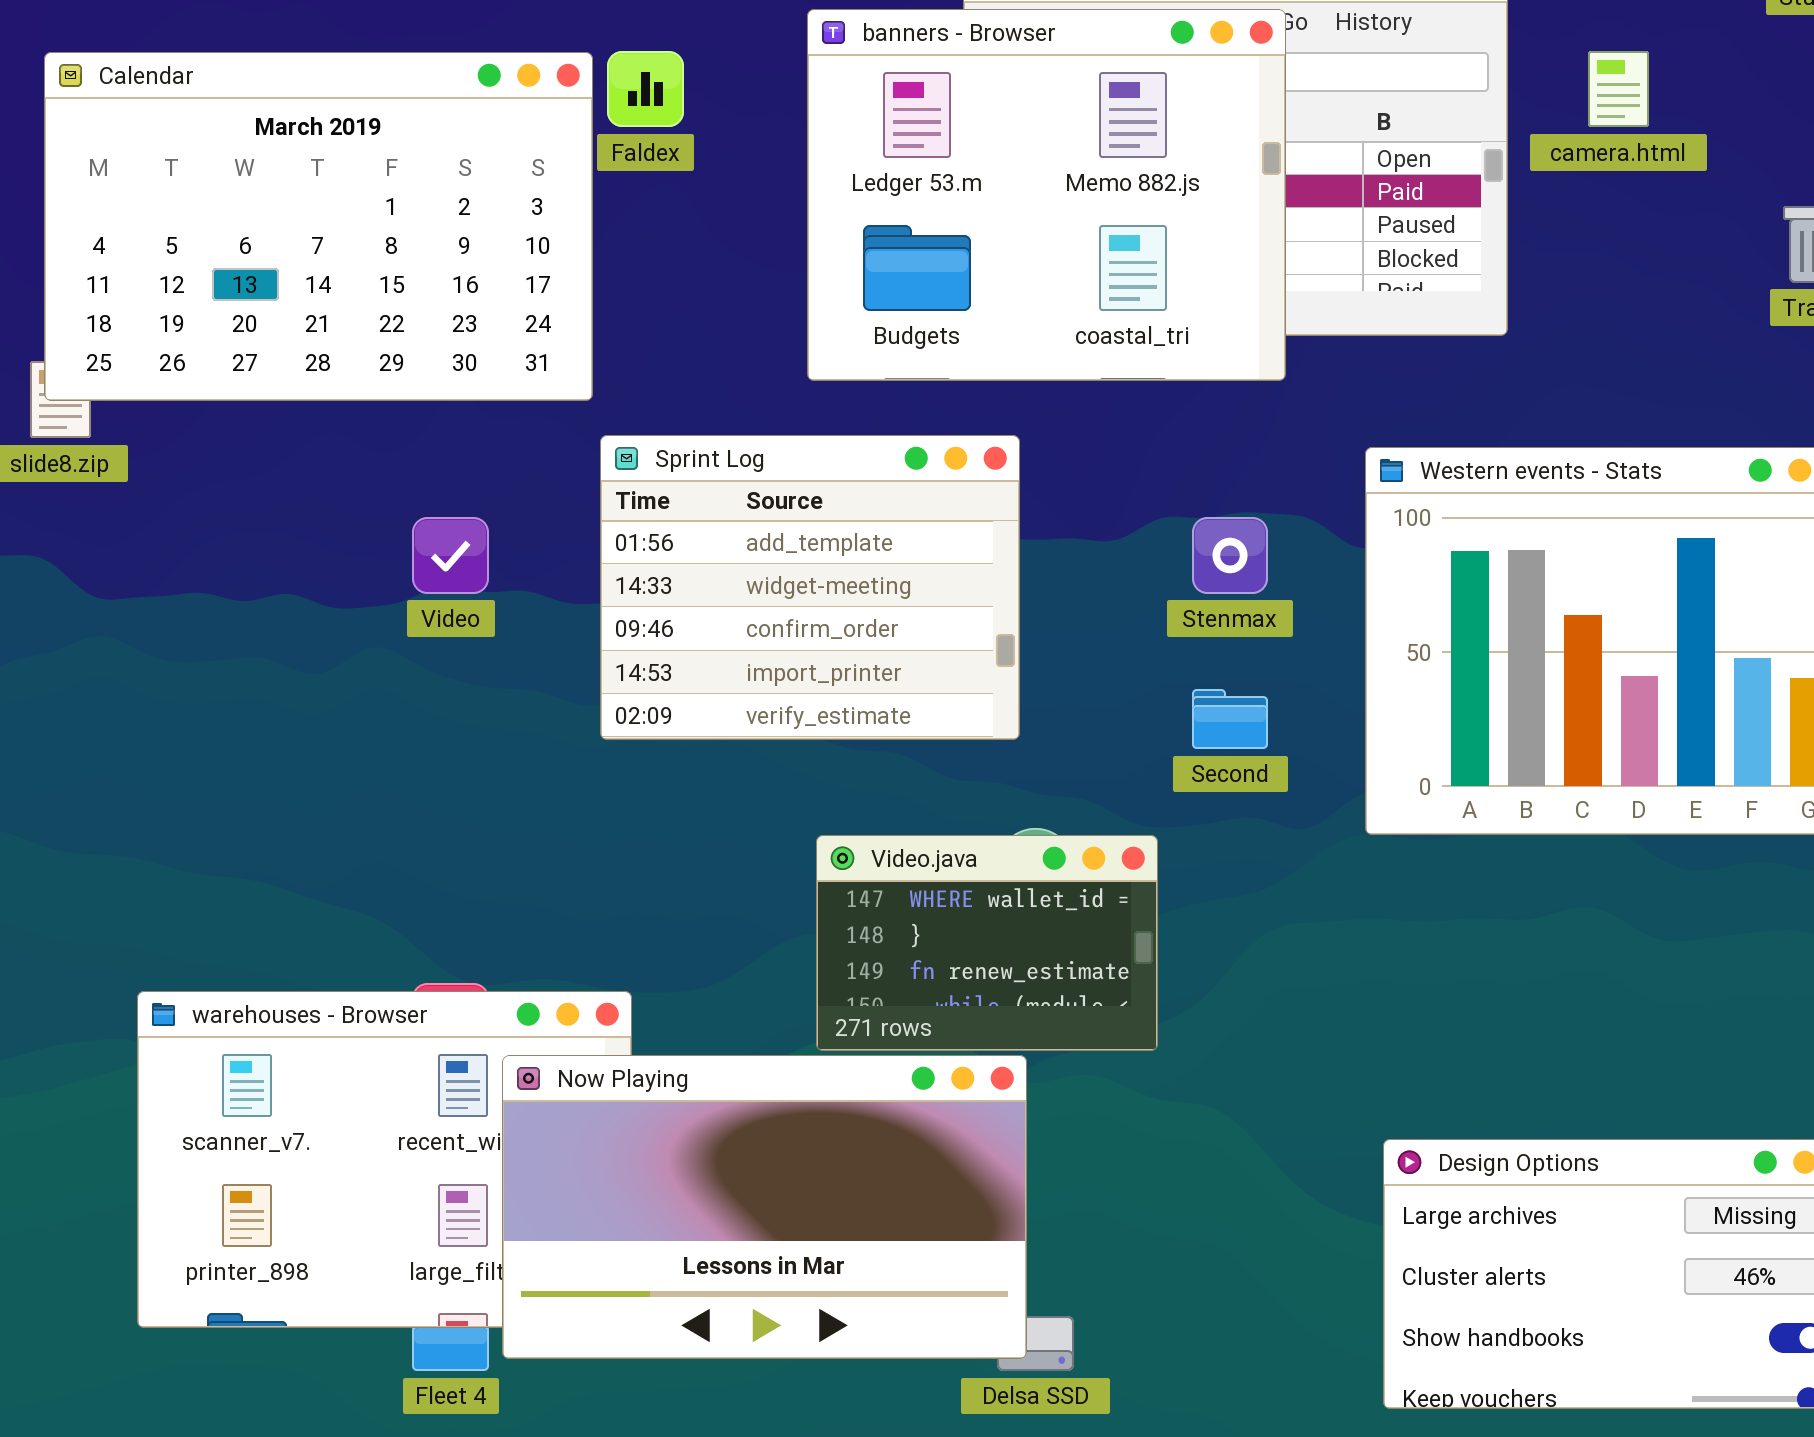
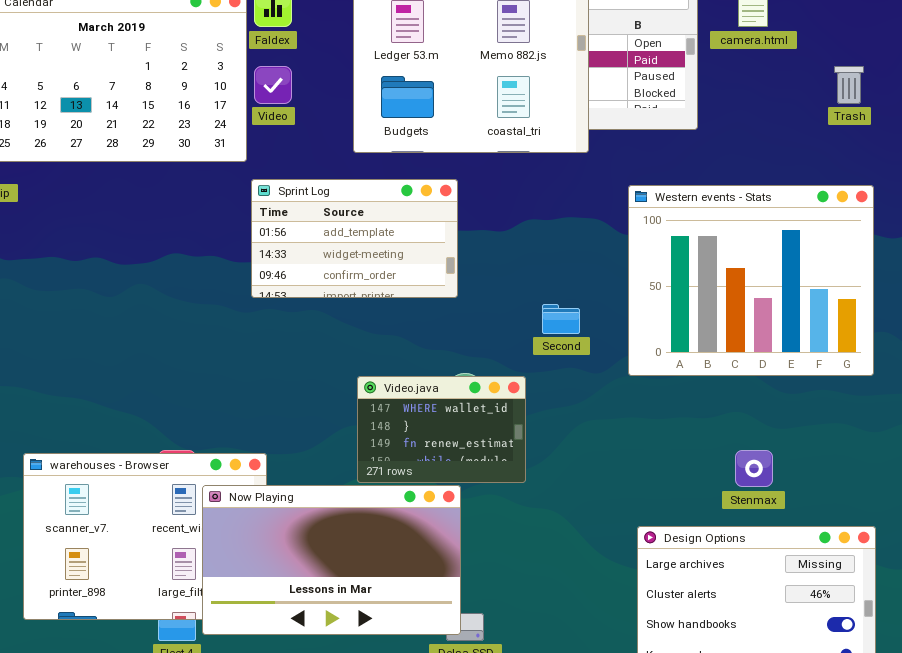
Sprint Log: [600,435,1020,740] -> [251,179,458,298], resized
Video: [412,517,489,594] -> [254,66,292,104], moved
Stenmax: [1192,517,1268,594] -> [735,450,773,487], moved

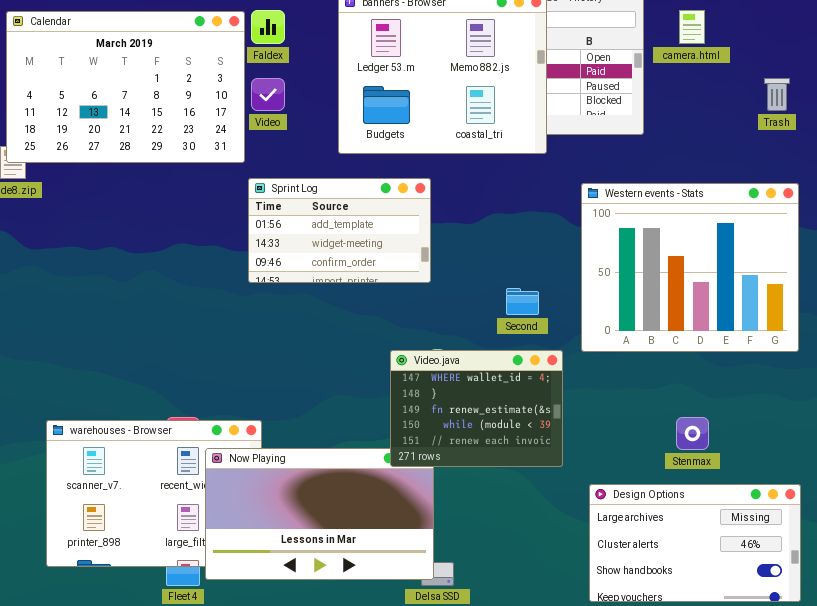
Video.java: [357,376,526,483] -> [390,350,563,467], moved, resized

